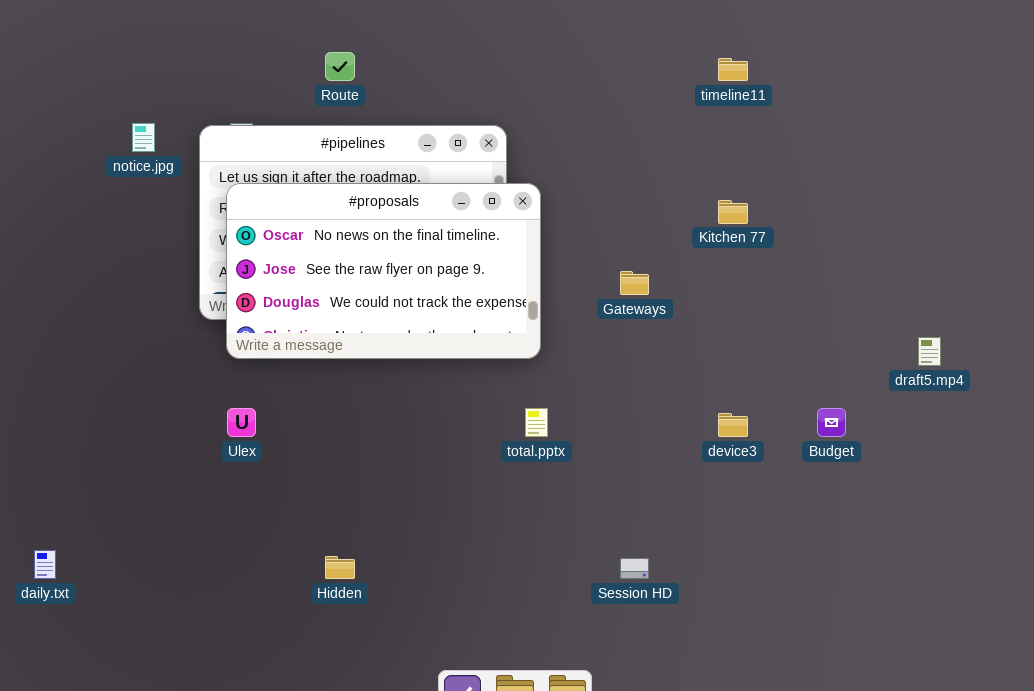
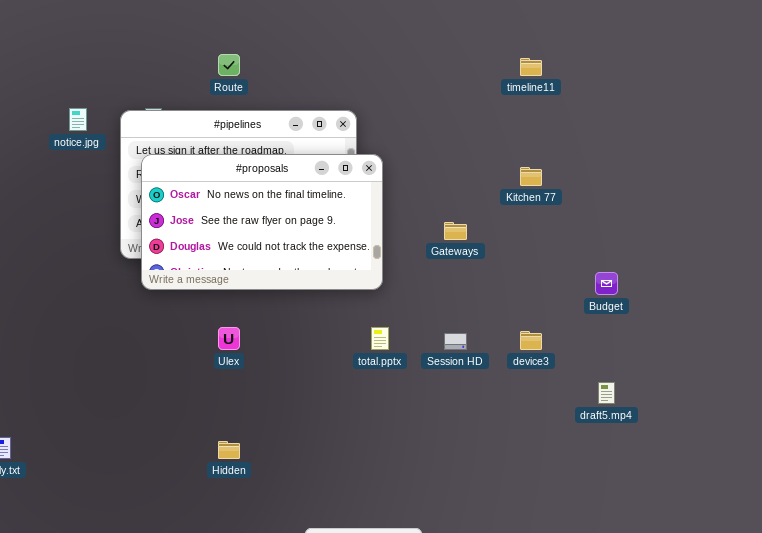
draft5.mp4: [918,337,941,366] -> [598,382,615,404], moved
Ulex: [227,408,256,437] -> [218,327,240,350], moved
Budget: [817,408,846,437] -> [595,272,618,295], moved
Session HD: [620,558,649,579] -> [444,333,467,350], moved

